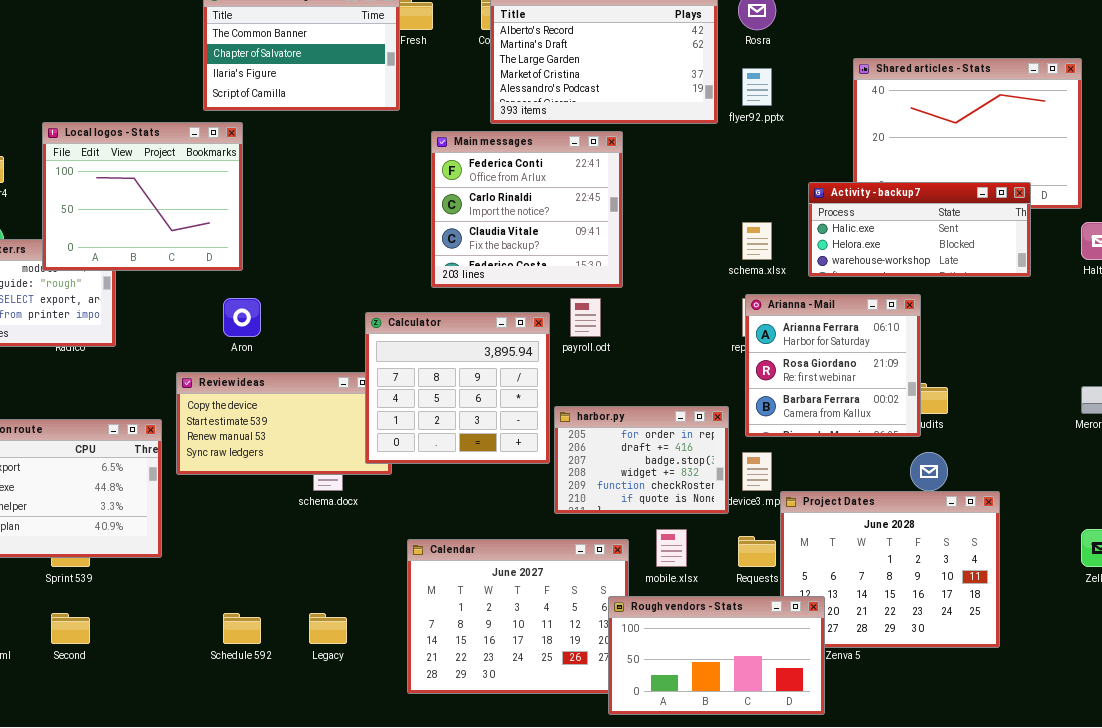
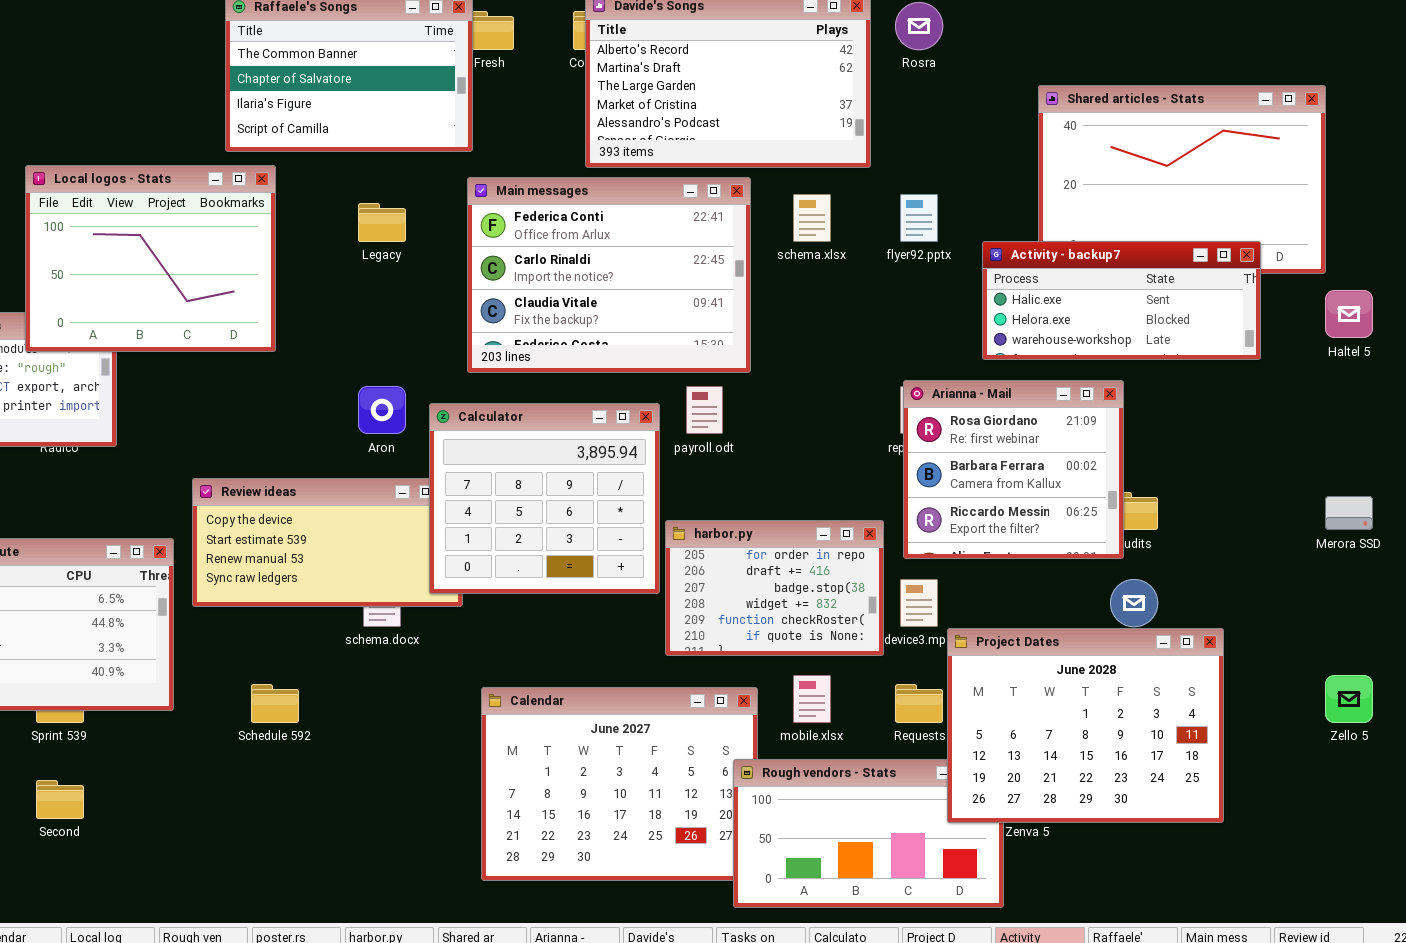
flyer92.pptx: [742,68,772,106] -> [900,194,938,242], moved
Main messages: [431,131,623,288] -> [467,177,751,373], resized
schema.xlsx: [742,222,772,260] -> [793,194,831,242], moved
Arianna - Mail: [745,294,921,437] -> [903,380,1124,559], scrolled down 1 row
Aron: [223,298,261,337] -> [358,386,406,434], moved
Project Dates: [780,491,1000,648] -> [947,628,1224,823], raised
Schedule 592: [223,613,261,644] -> [251,684,299,723], moved
Legacy: [309,613,347,644] -> [358,203,406,242], moved

